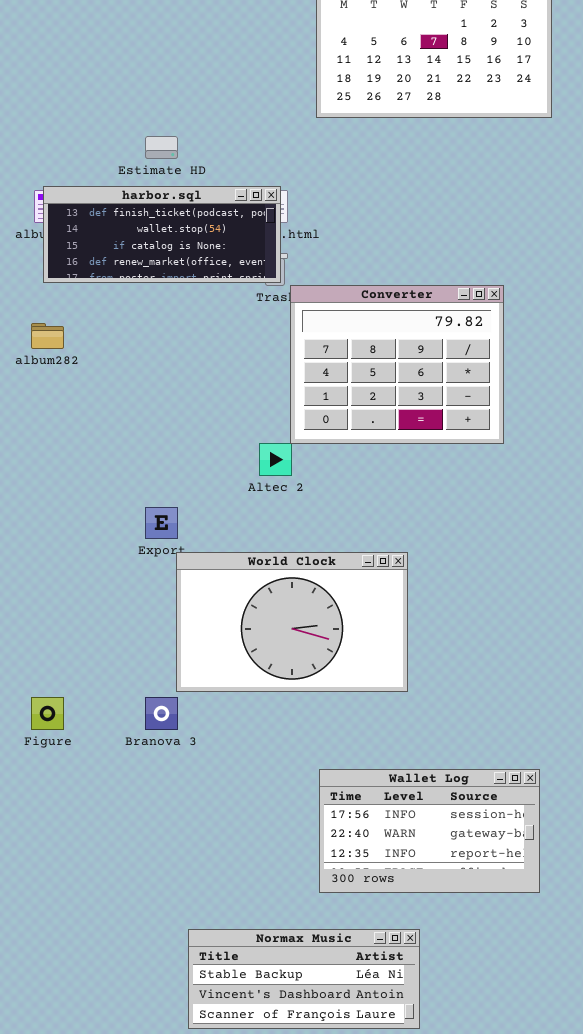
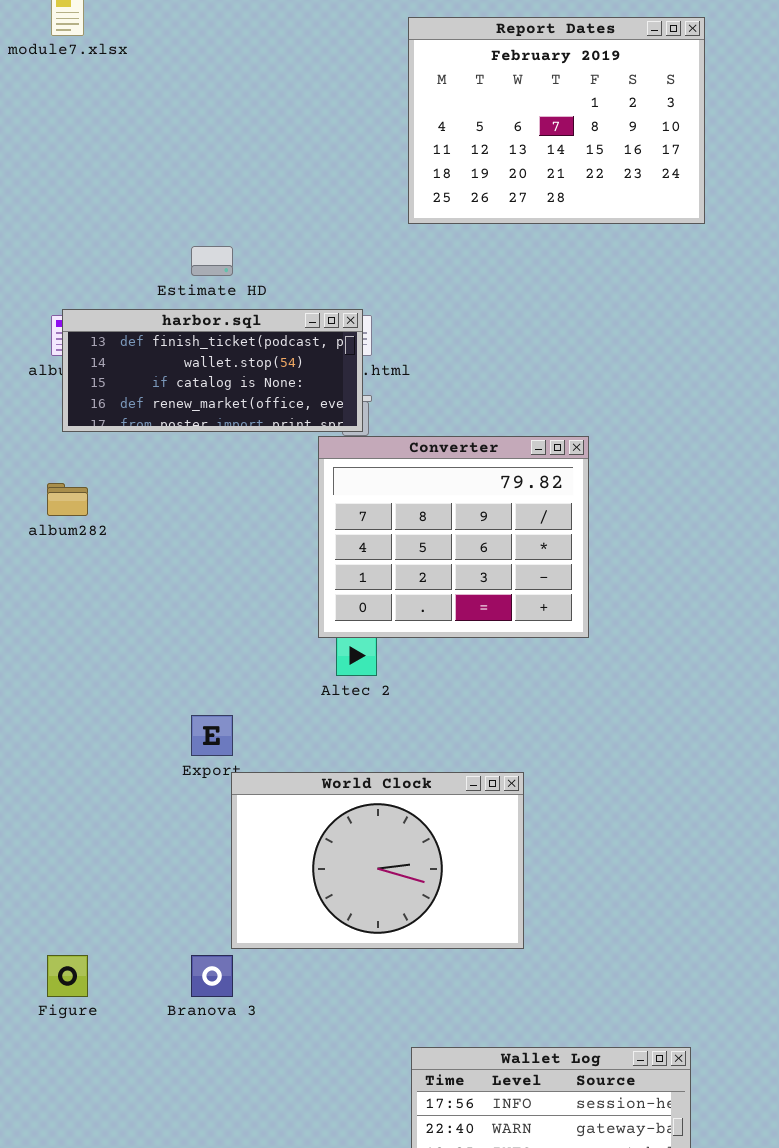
Converter: [290,285,504,444] -> [318,436,589,638], moved

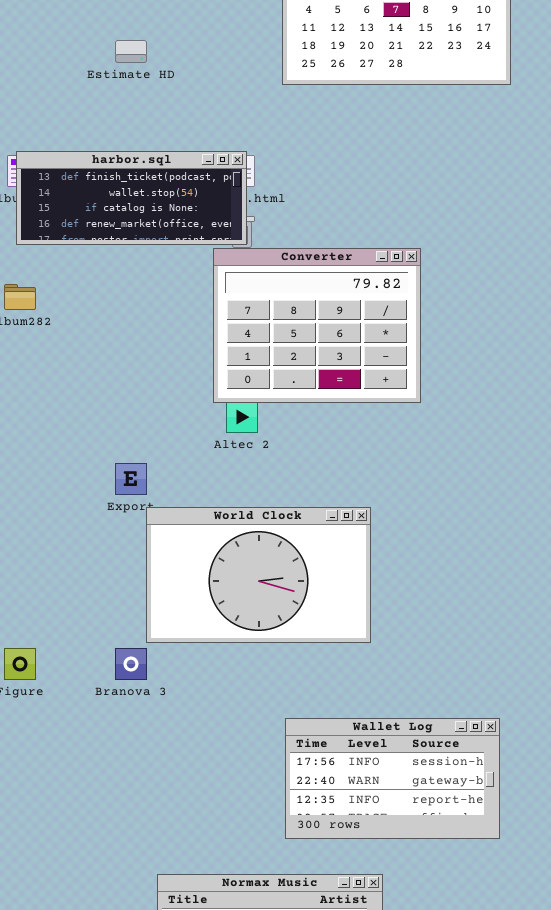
Estimate HD: [191,246,233,276] -> [115,40,147,63], moved

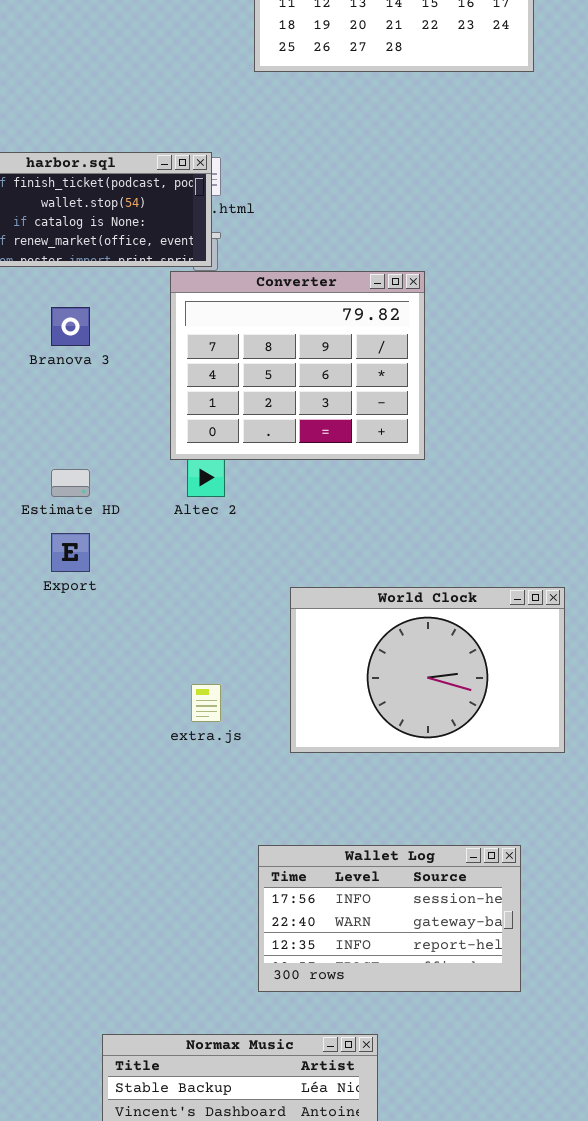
Estimate HD: [115,40,147,63] -> [51,469,90,497], moved
World Clock: [146,507,371,643] -> [290,587,565,753], moved
Branova 3: [115,648,147,680] -> [51,307,90,346], moved

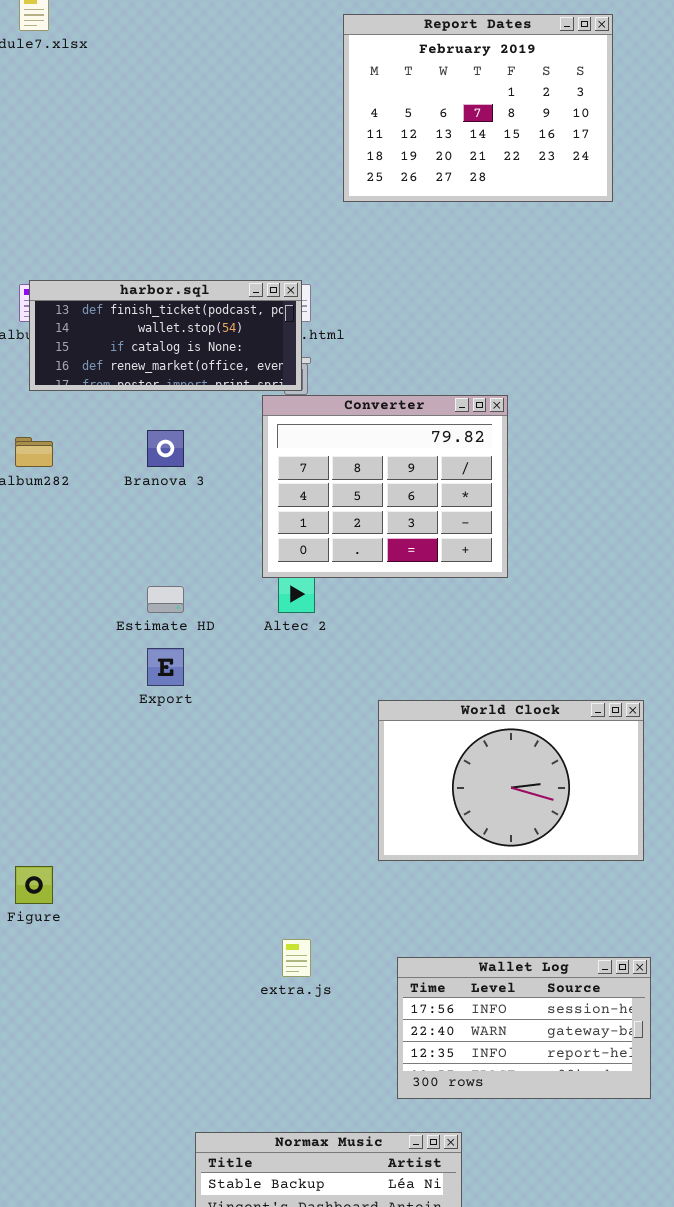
extra.js: [191,684,221,722] -> [282,939,311,977], moved
Wallet Log: [258,845,521,992] -> [397,957,651,1099], moved

